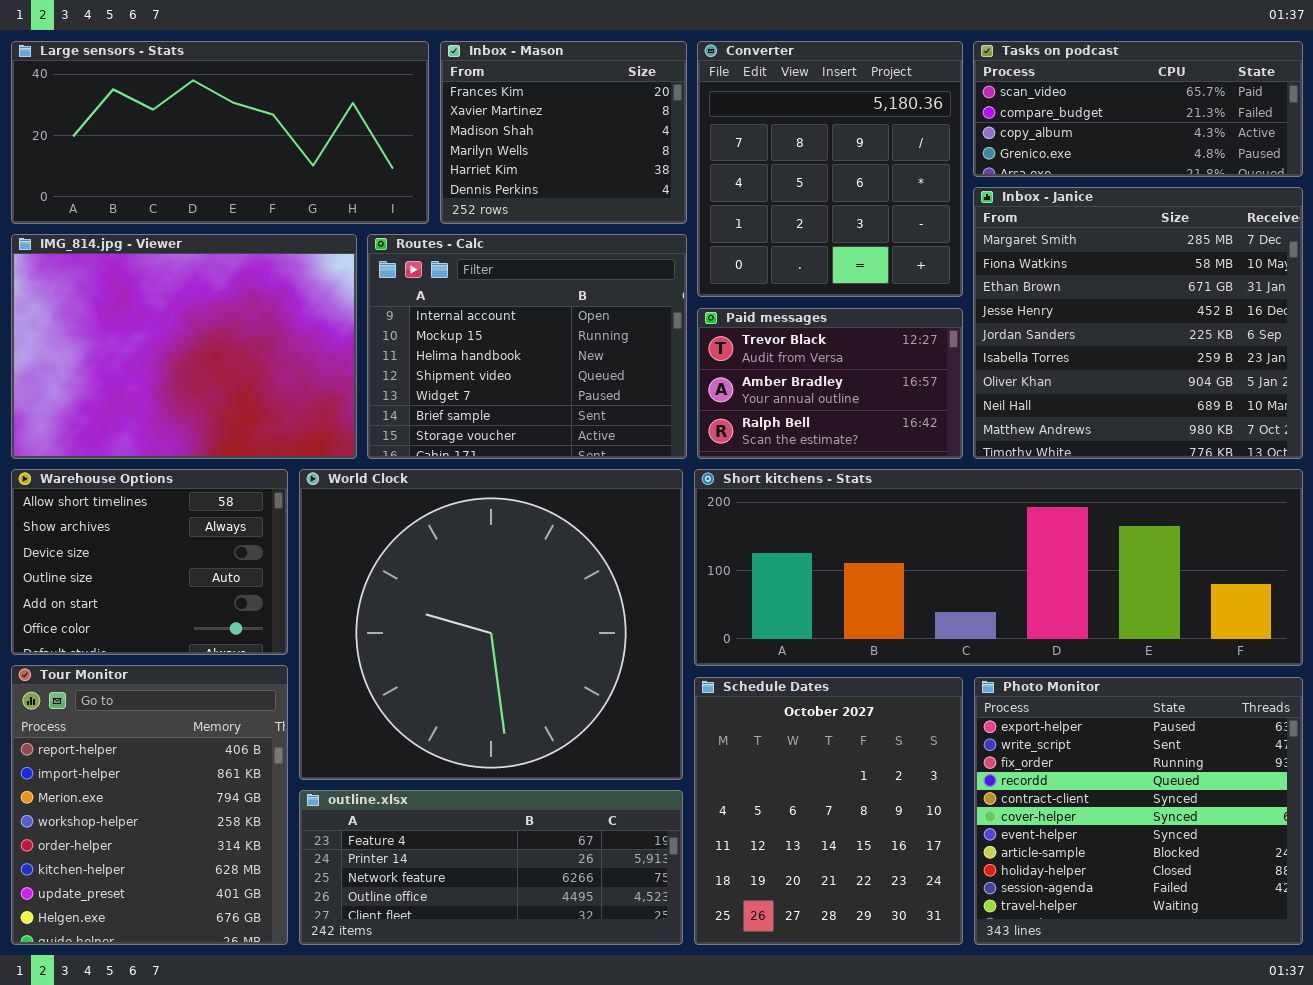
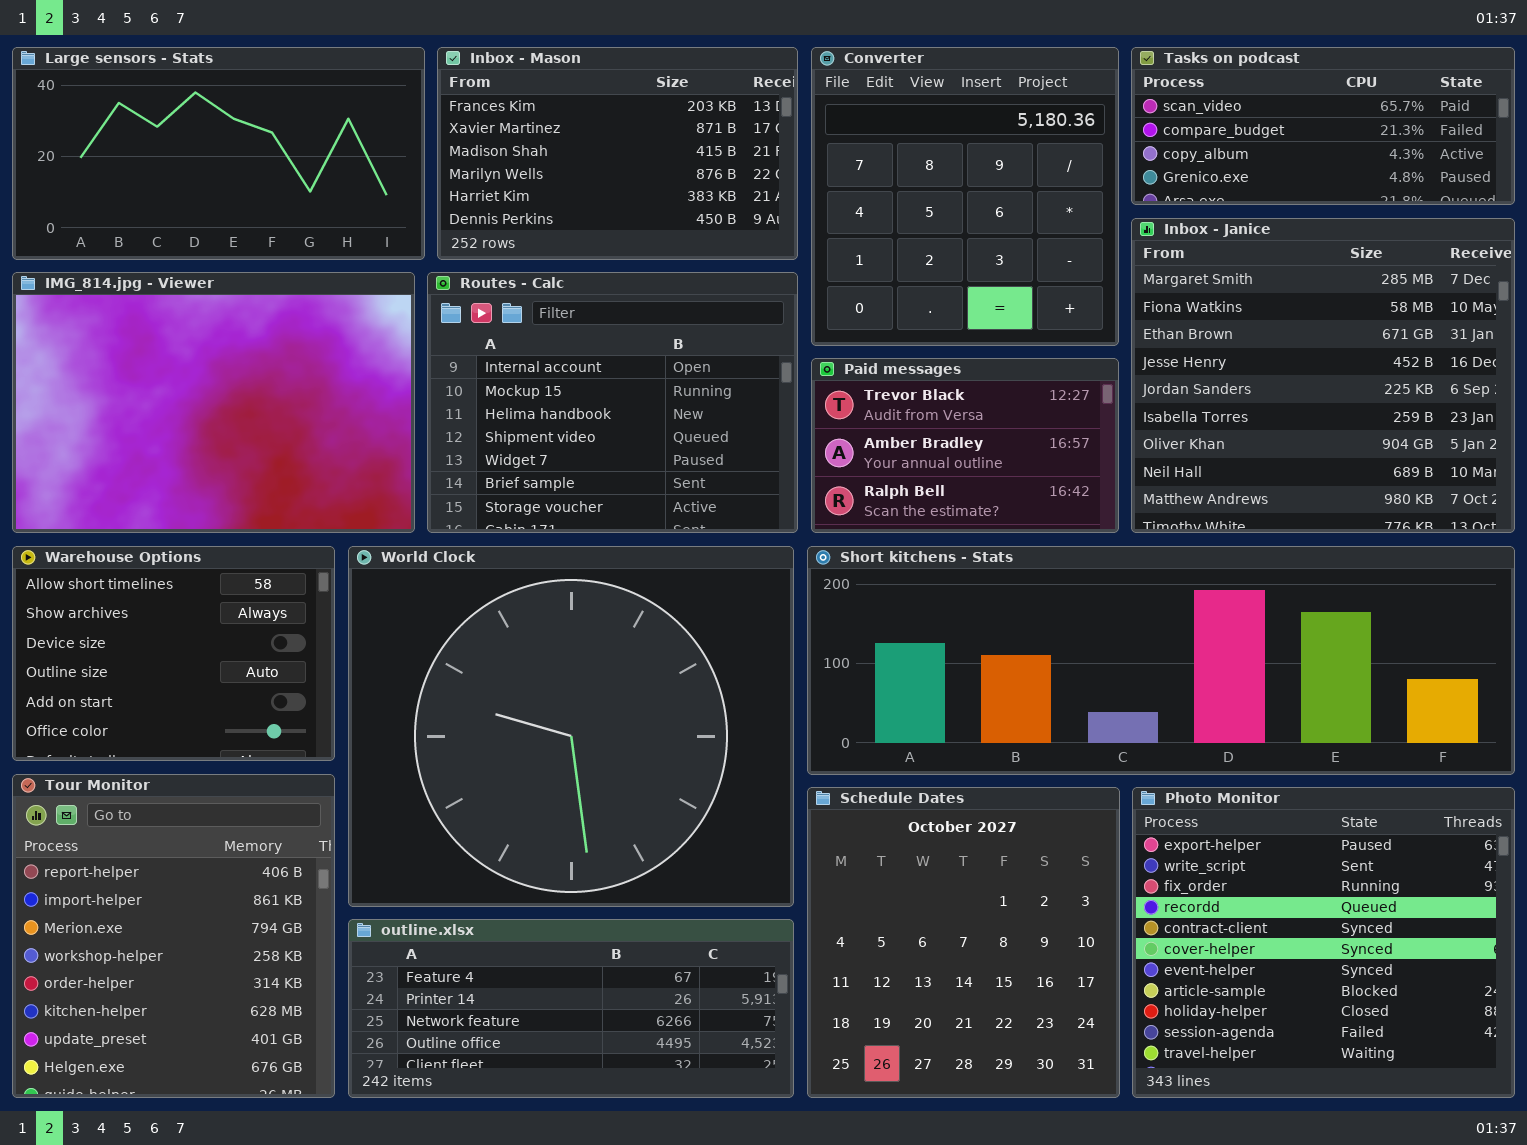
Large sensors - Stats: [11,41,429,224] -> [12,47,425,260], resized
Inbox - Mason: [440,41,687,224] -> [437,47,798,260], resized

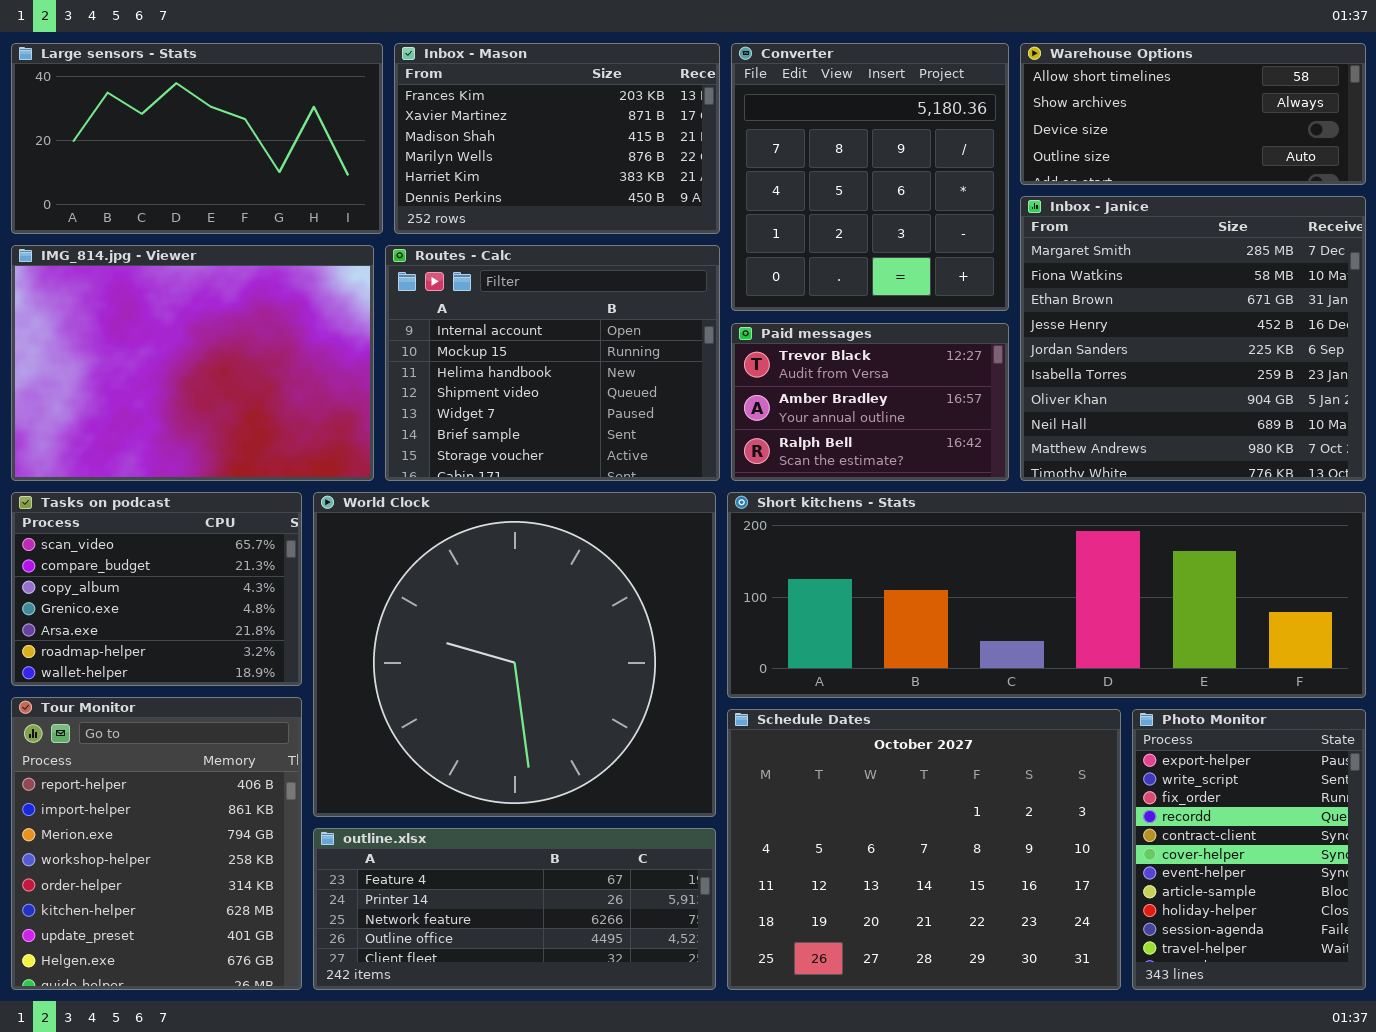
Tasks on podcast: [1131,47,1515,205] -> [11,492,302,686], moved, resized
Warehouse Options: [12,546,335,761] -> [1020,43,1366,185], moved, resized
Schedule Dates: [807,787,1120,1098] -> [727,709,1121,990], resized
Photo Monitor: [1132,787,1515,1098] -> [1132,709,1366,990], resized

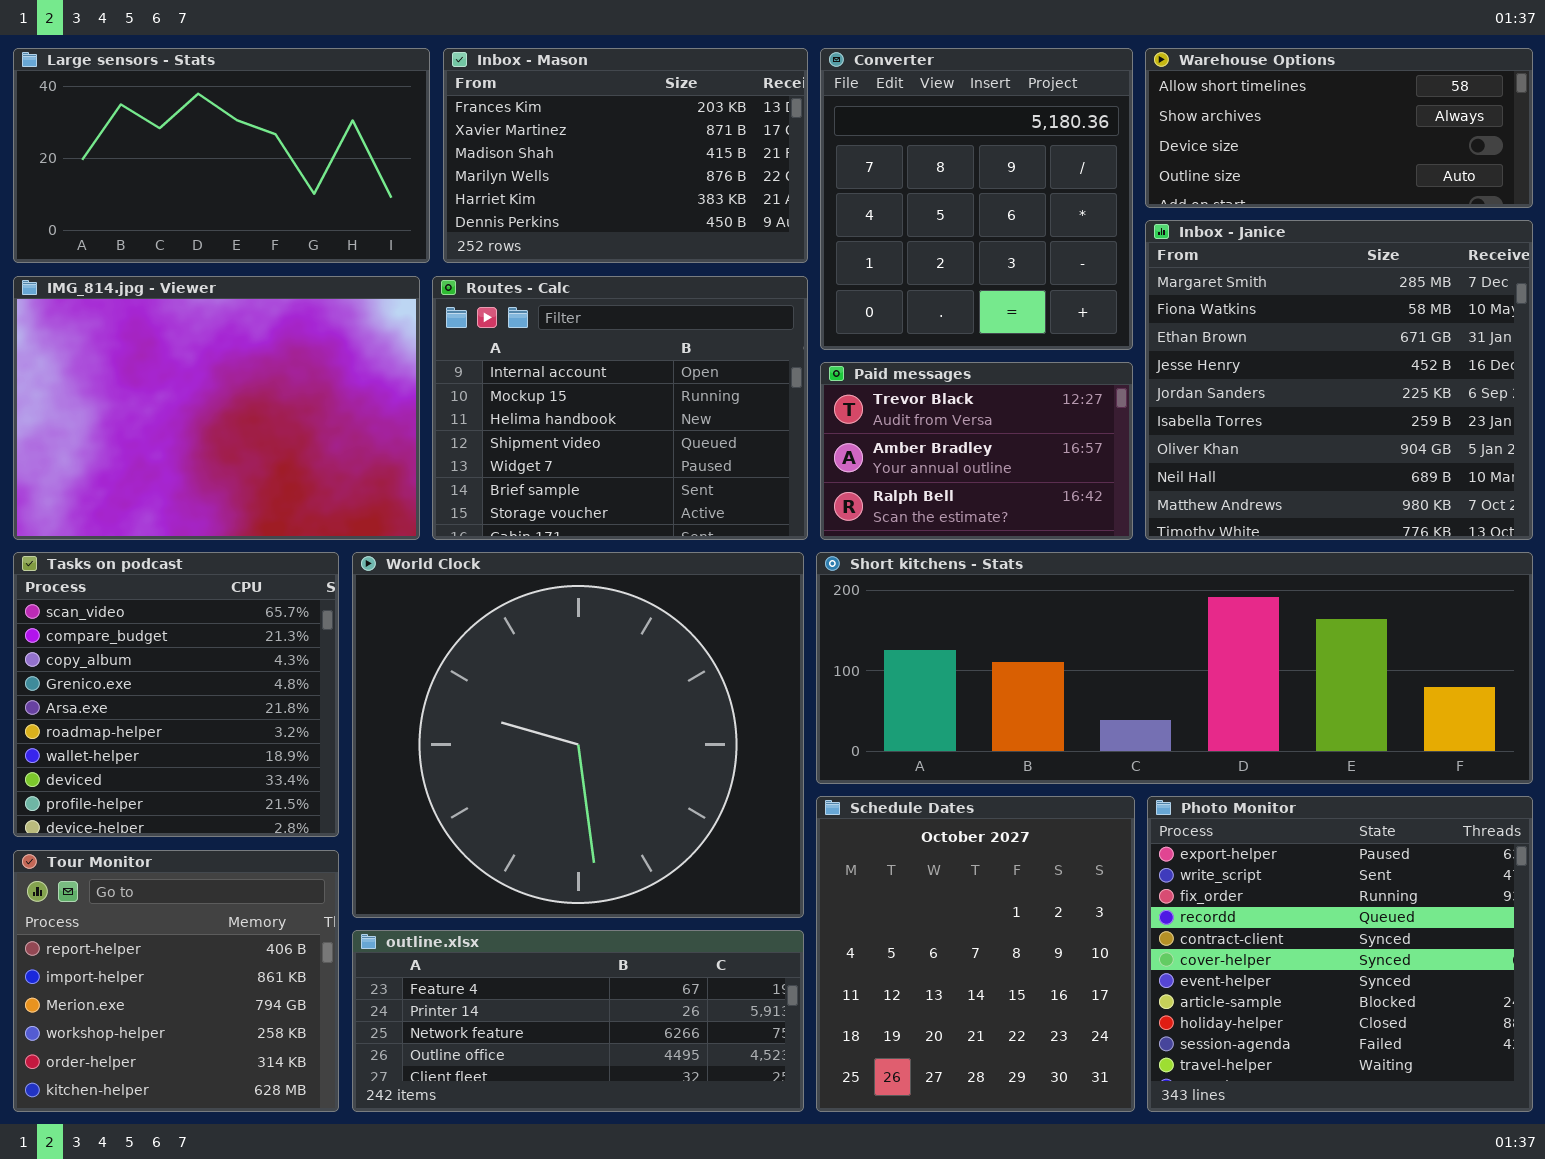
Tasks on podcast: [11,492,302,686] -> [13,552,339,837], resized
Tour Monitor: [11,697,302,990] -> [13,850,339,1112], resized
Schedule Dates: [727,709,1121,990] -> [816,796,1135,1112], resized
Photo Monitor: [1132,709,1366,990] -> [1147,796,1533,1112], resized

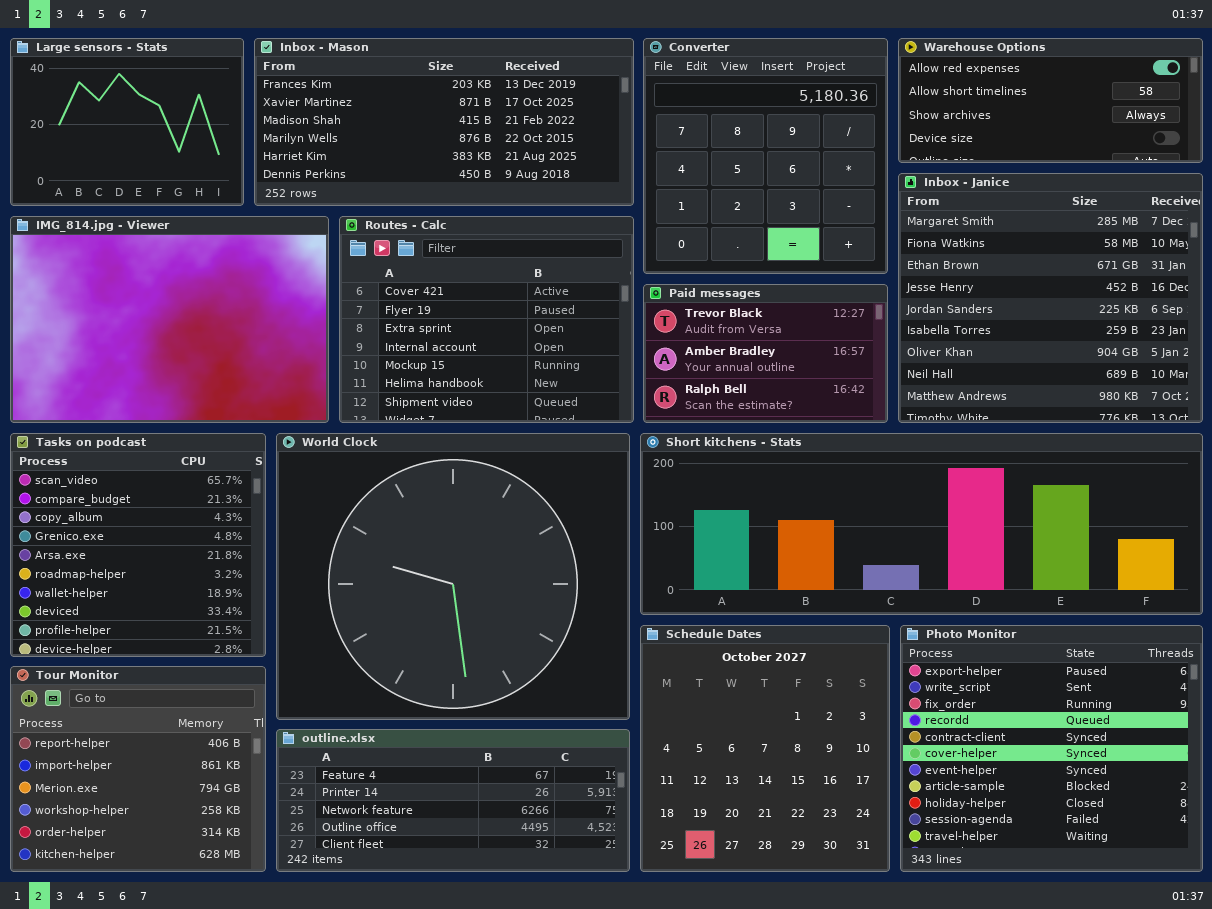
Large sensors - Stats: [13,48,430,263] -> [10,38,244,206], resized
Inbox - Mason: [443,48,808,263] -> [254,38,634,206], resized
Warehouse Options: [1145,48,1533,208] -> [898,38,1203,163], scrolled up 1 row
Routes - Calc: [432,276,808,540] -> [339,216,634,423], scrolled up 3 rows

